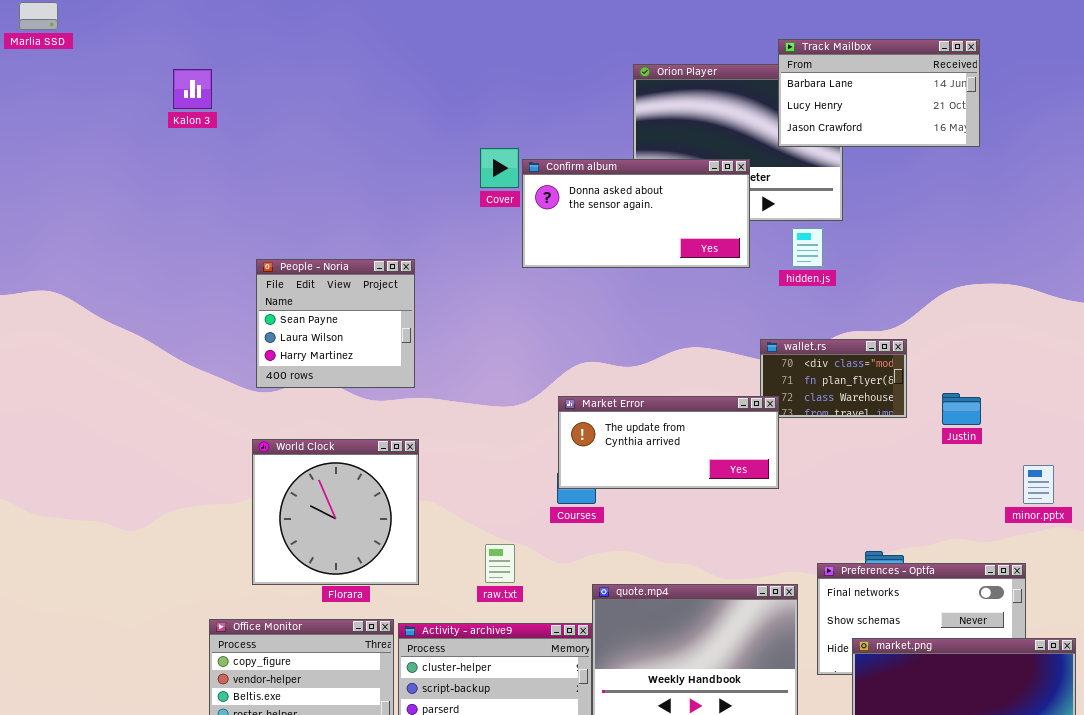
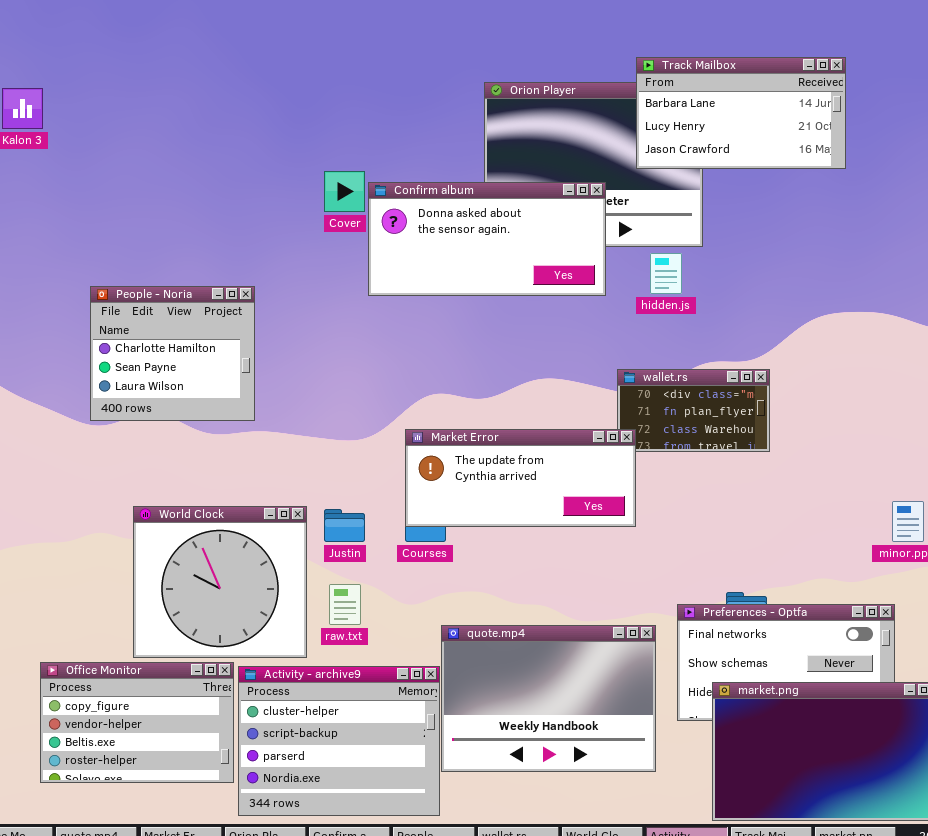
People - Noria: [256,259,415,388] -> [90,286,255,421], scrolled up 1 row
Justin: [942,393,981,425] -> [324,509,365,542], moved
World Clock: [252,439,419,585] -> [133,506,307,658], moved

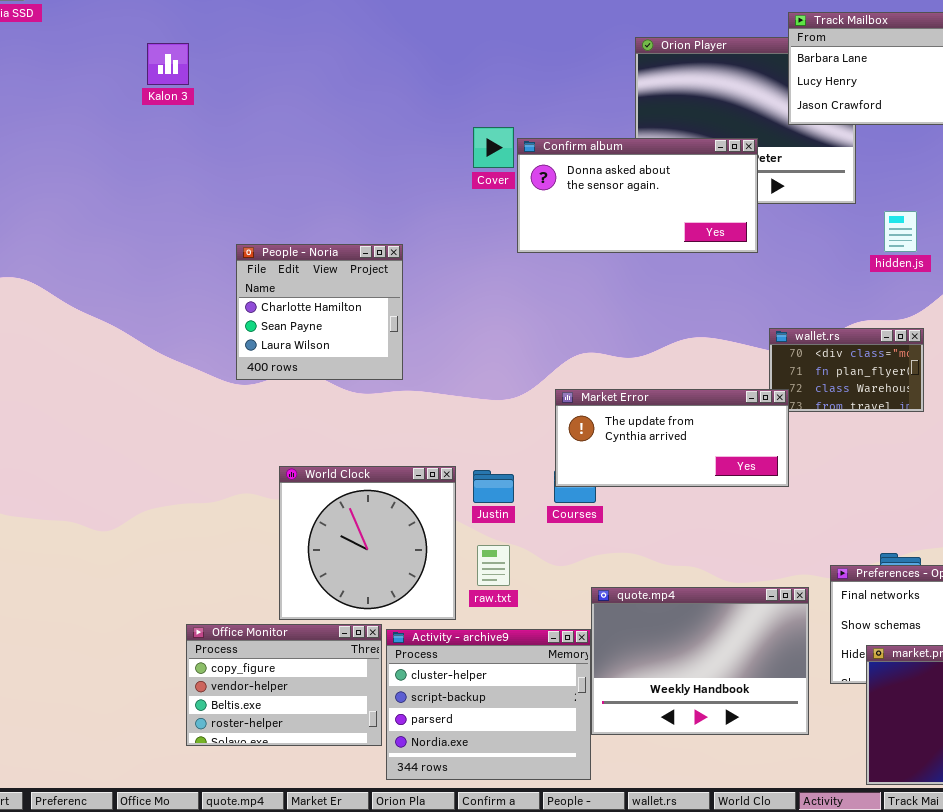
hidden.js: [650,253,682,294] -> [884,211,917,252], moved

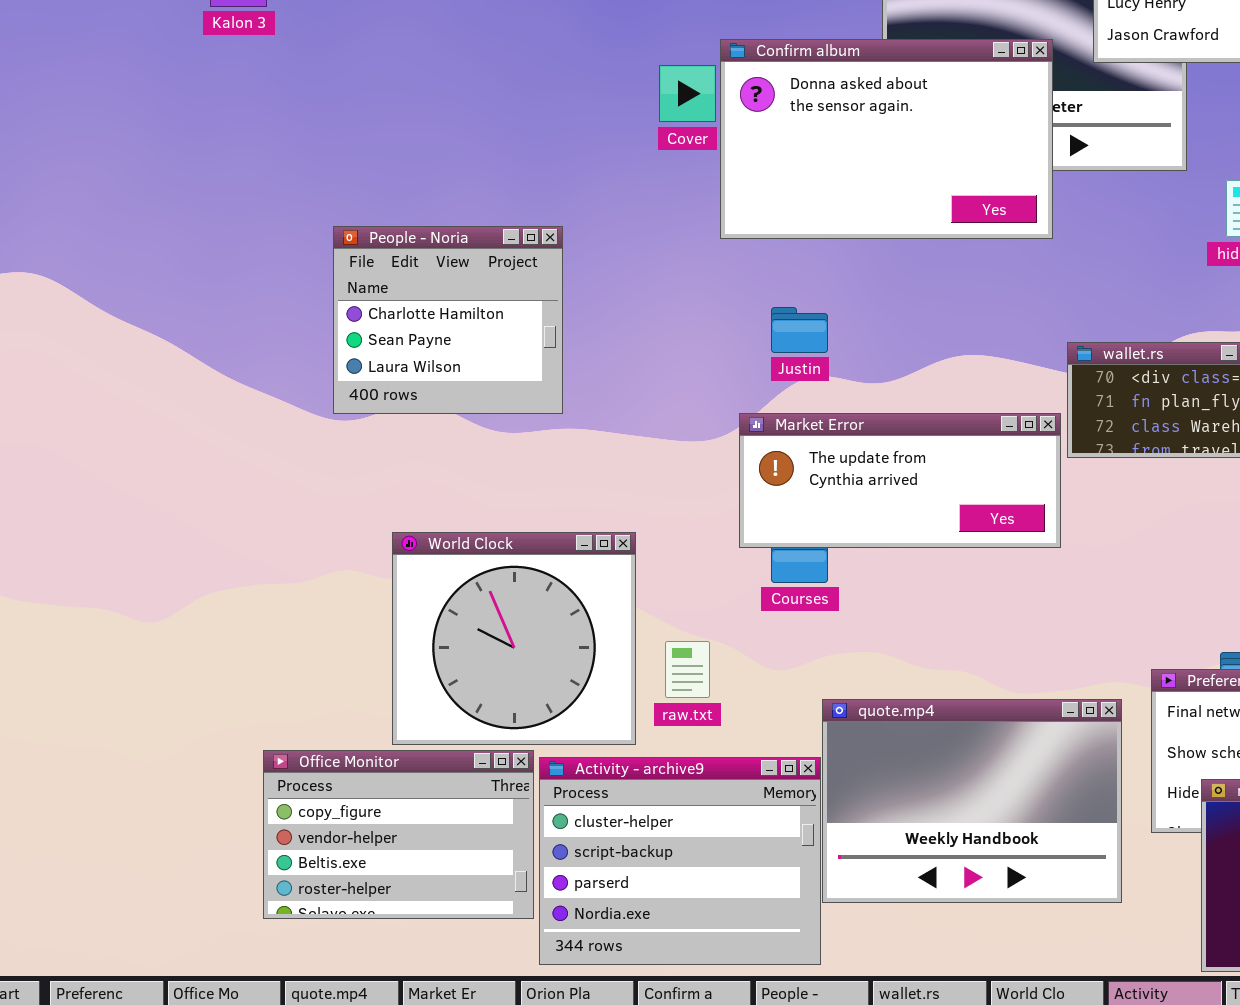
Confirm album: [517,138,758,253] -> [720,39,1053,239], resized
Market Error: [555,389,789,487] -> [739,413,1061,548], moved
Justin: [473,470,514,503] -> [771,307,828,353], moved

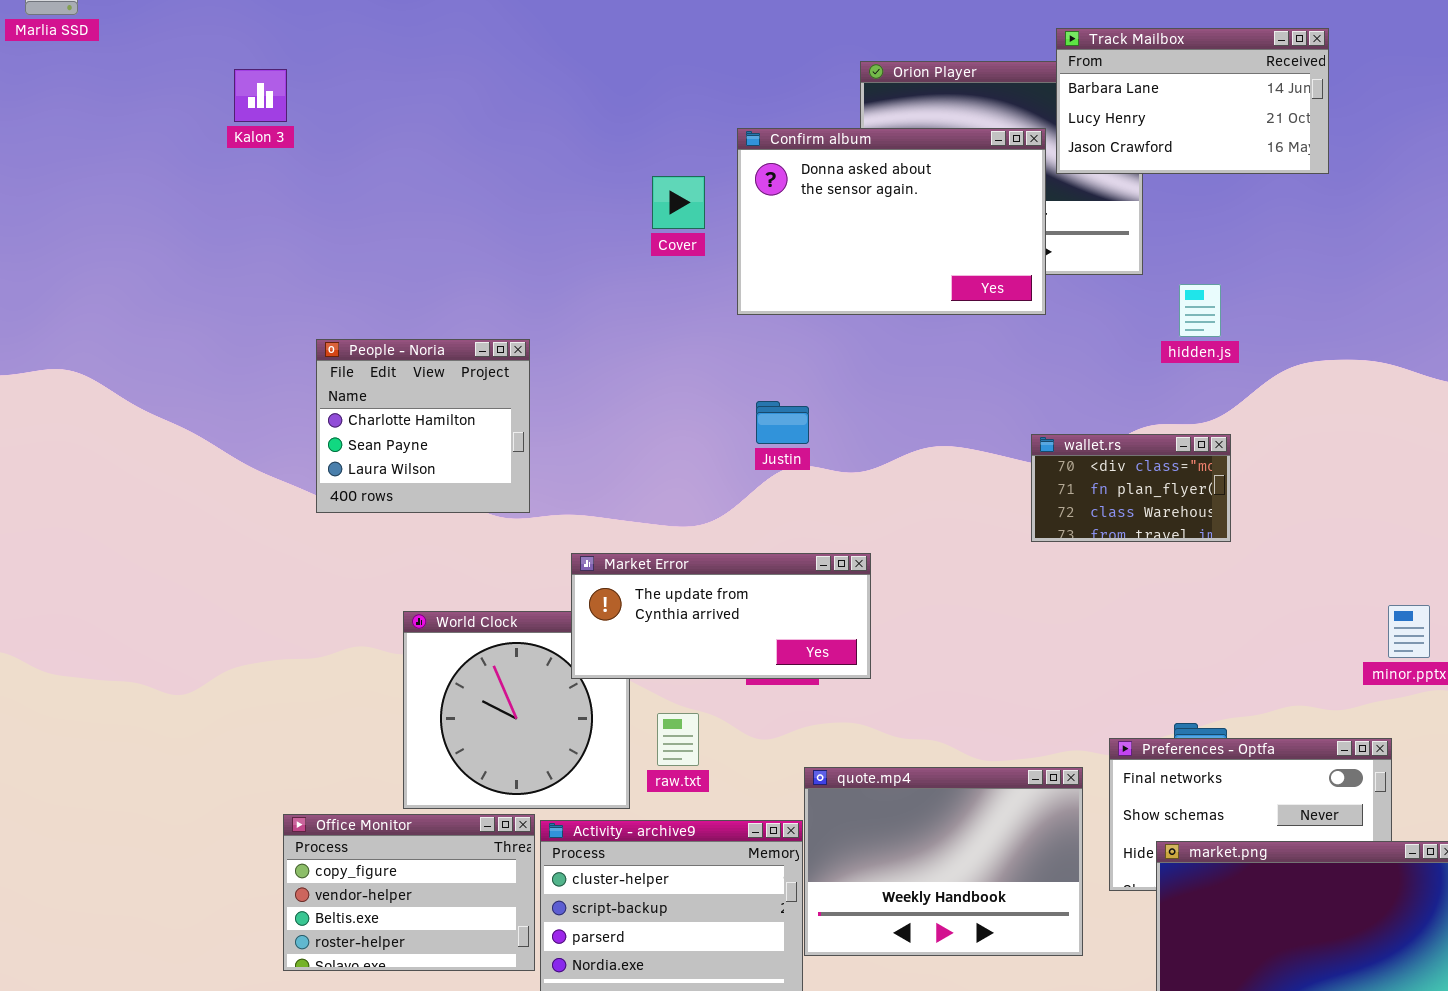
Confirm album: [720,39,1053,239] -> [737,128,1046,315], moved
People - Noria: [333,226,563,414] -> [316,339,530,513], moved
Market Error: [739,413,1061,548] -> [571,553,871,679], moved

